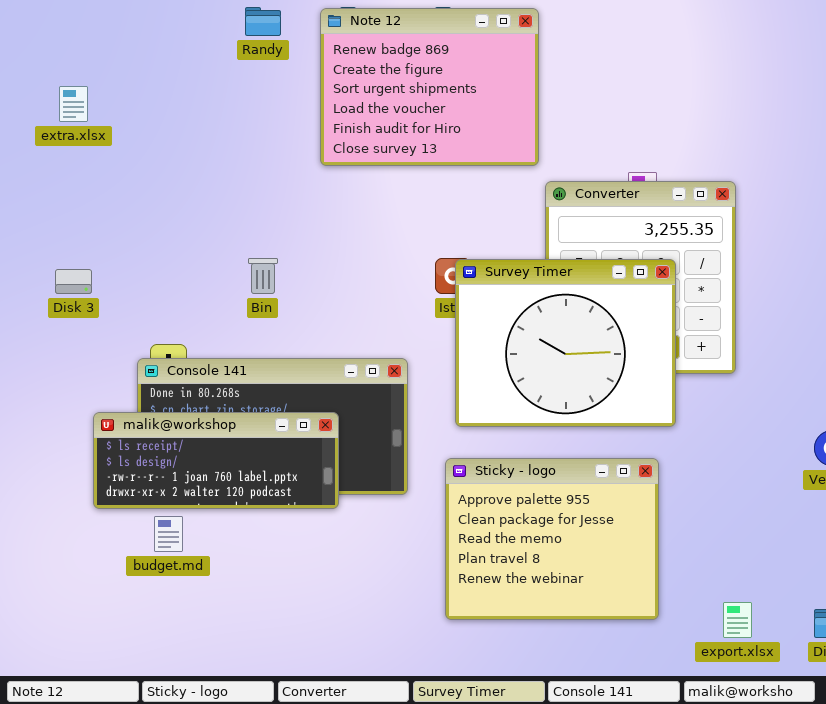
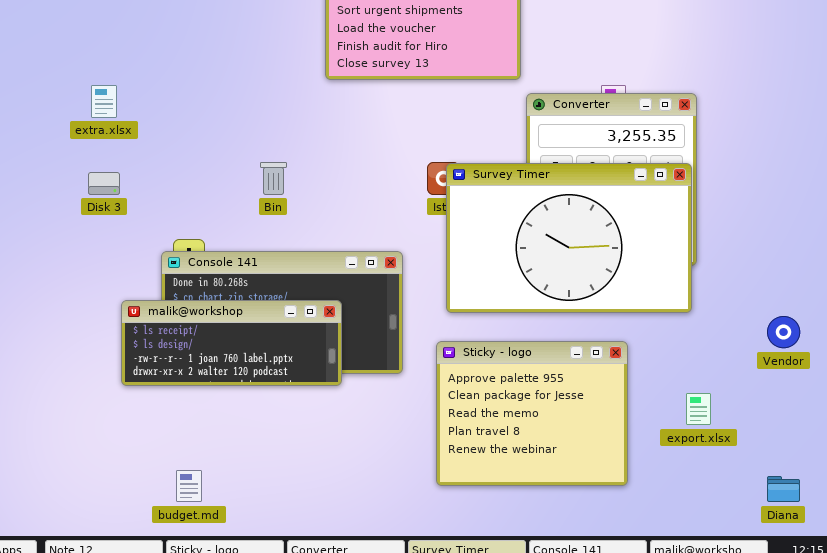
extra.xlsx: [59,86,88,122] -> [91,85,117,118], moved
Survey Timer: [455,259,676,427] -> [446,163,692,313], resized
budget.md: [154,516,183,552] -> [176,470,202,502], moved
export.xlsx: [723,602,752,638] -> [686,393,711,425], moved

